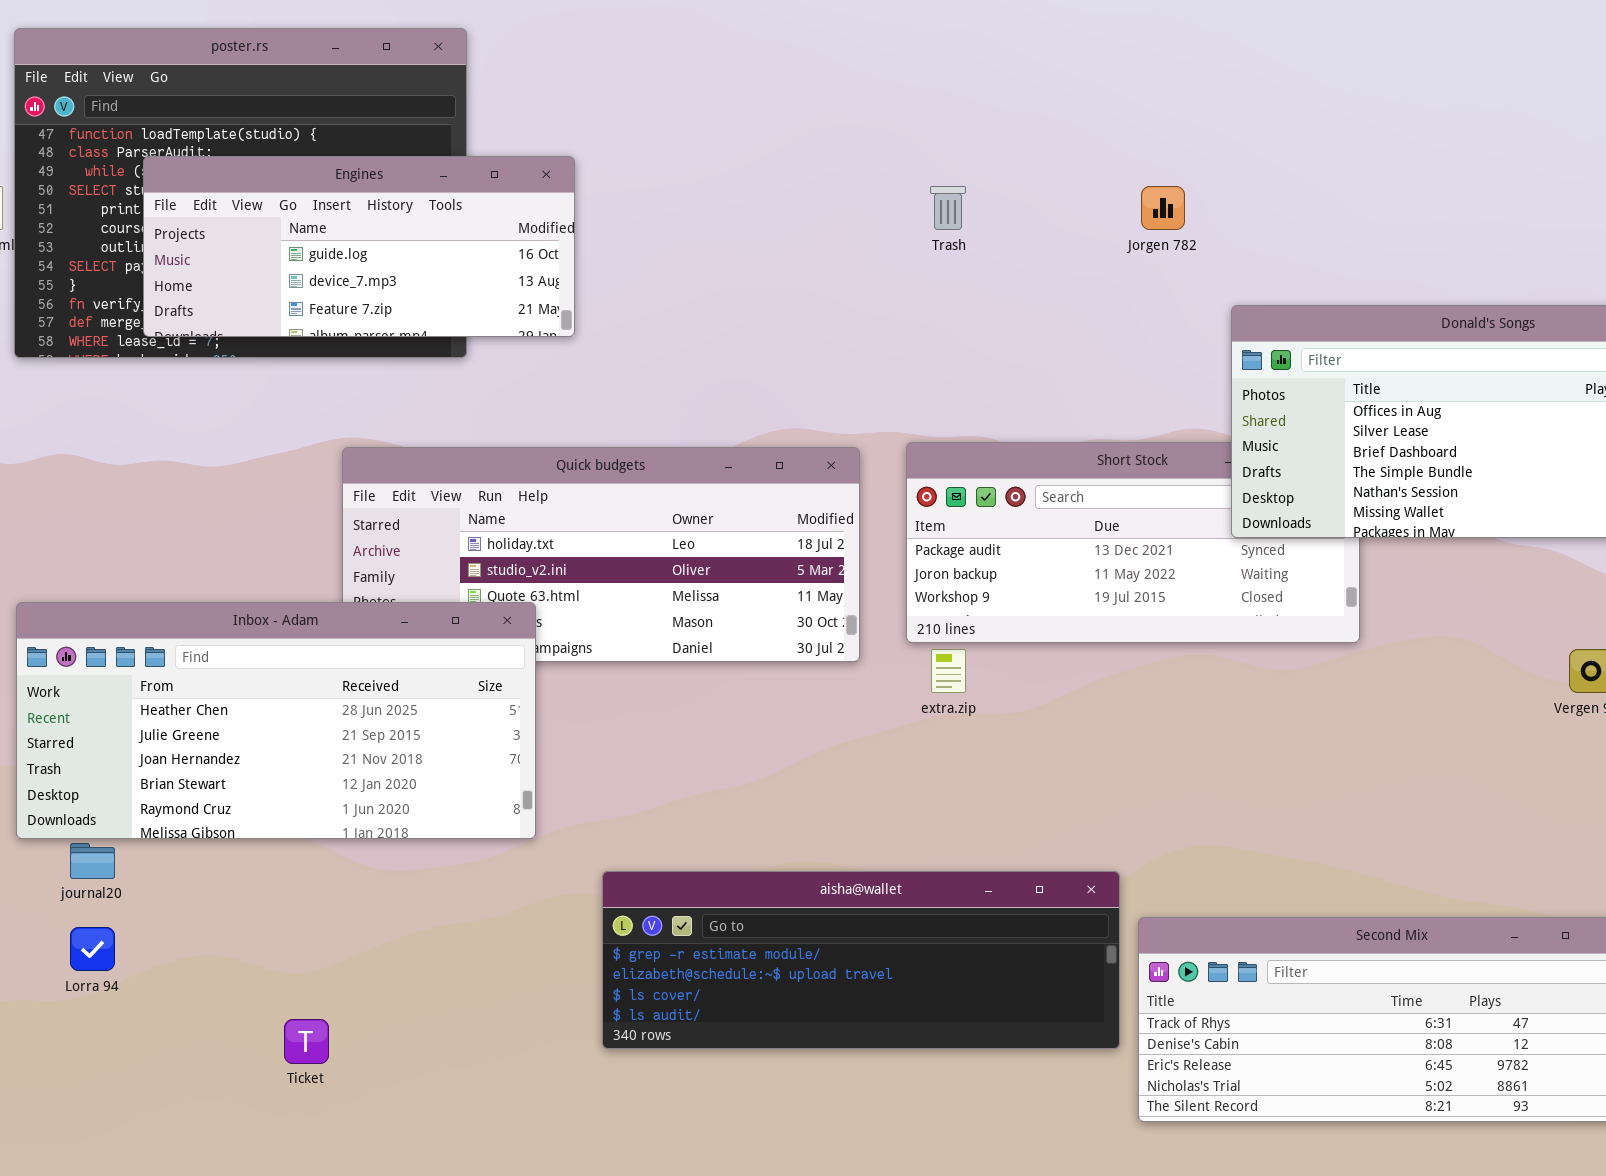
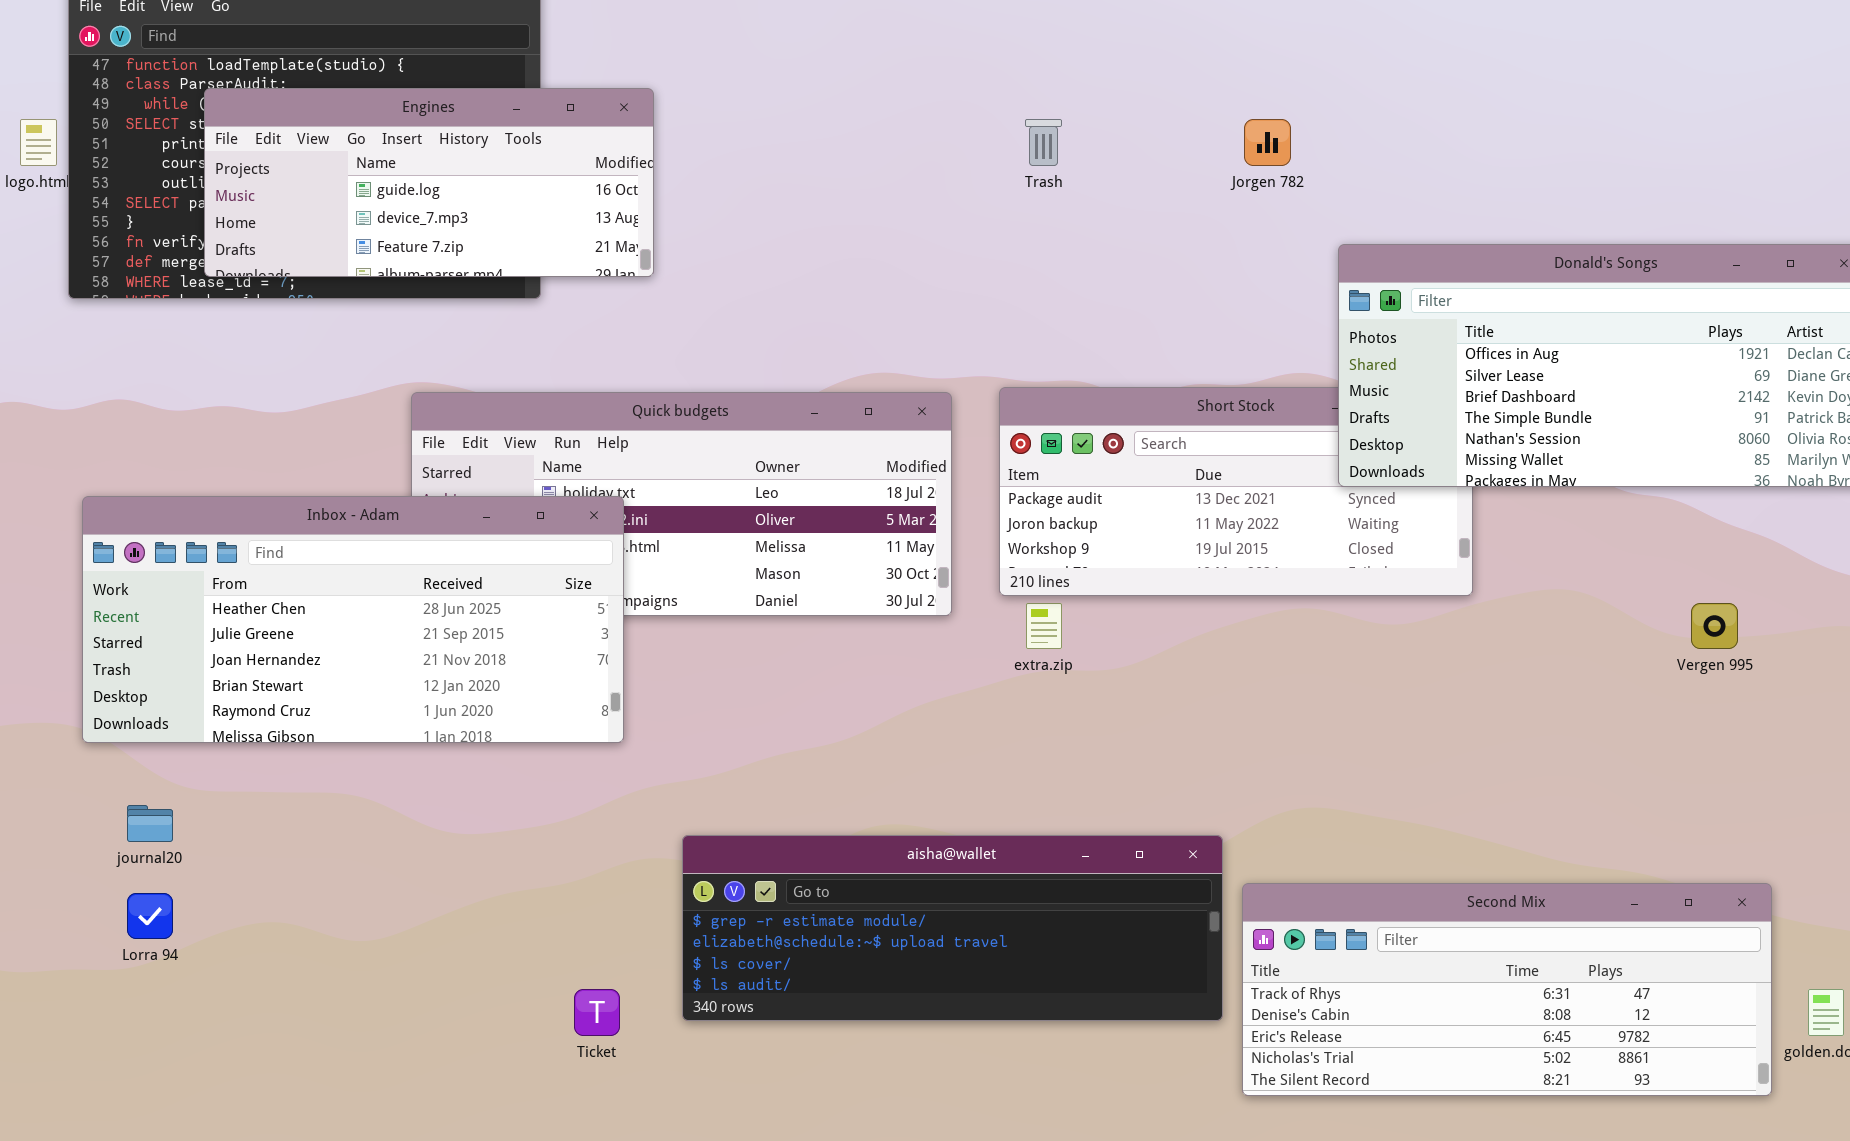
Inbox - Adam: [16,602,536,839] -> [82,496,624,743], moved
Ticket: [284,1019,329,1064] -> [574,989,620,1036], moved

